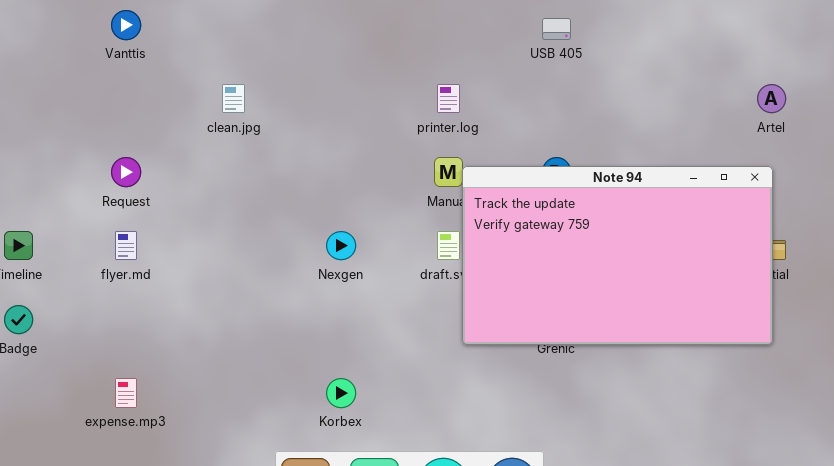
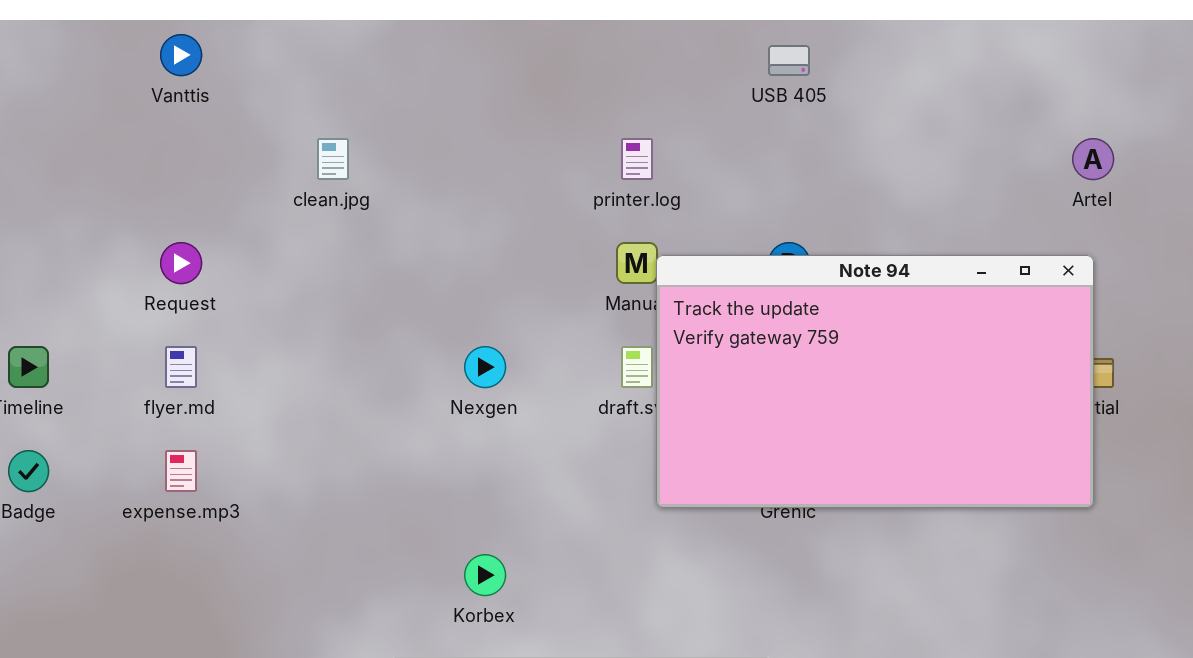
expense.mp3: [115,378,137,408] -> [165,450,197,492], moved

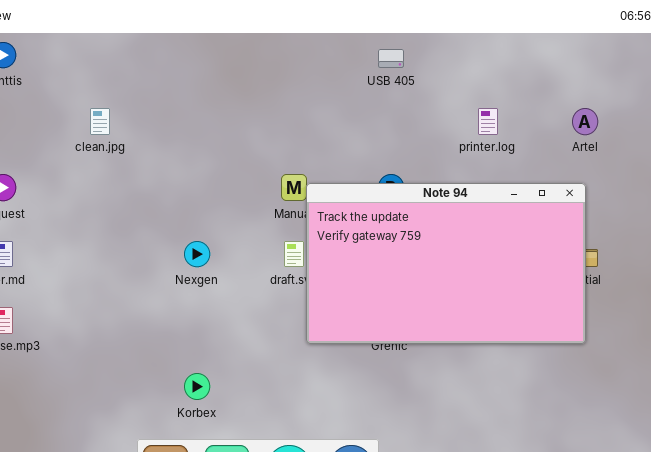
printer.log: [621,138,653,180] -> [478,108,498,135], moved

